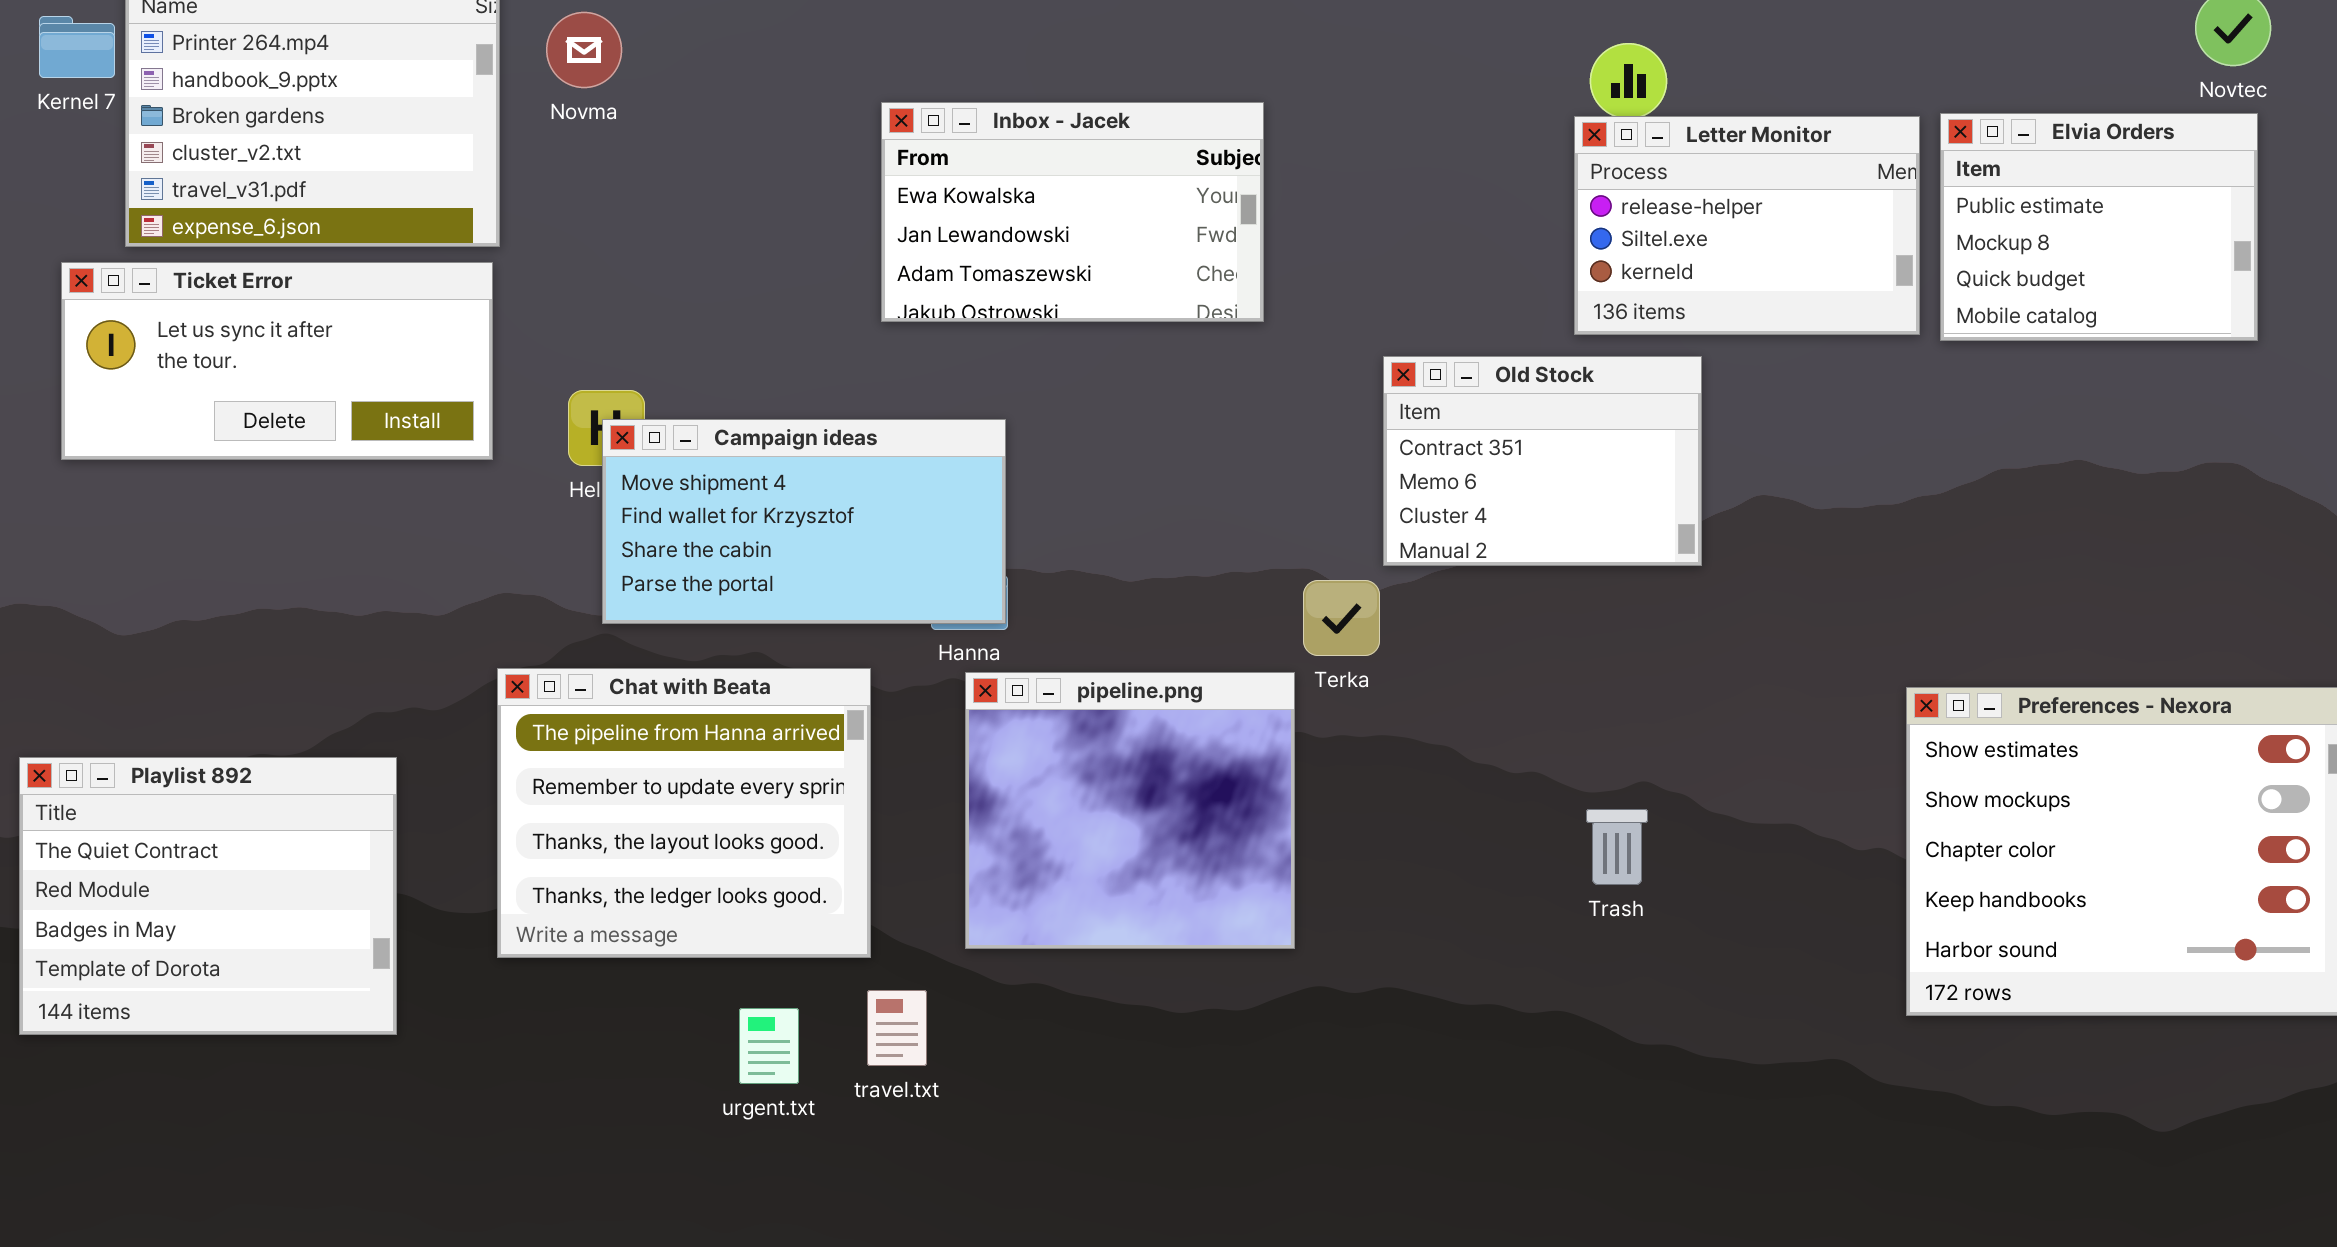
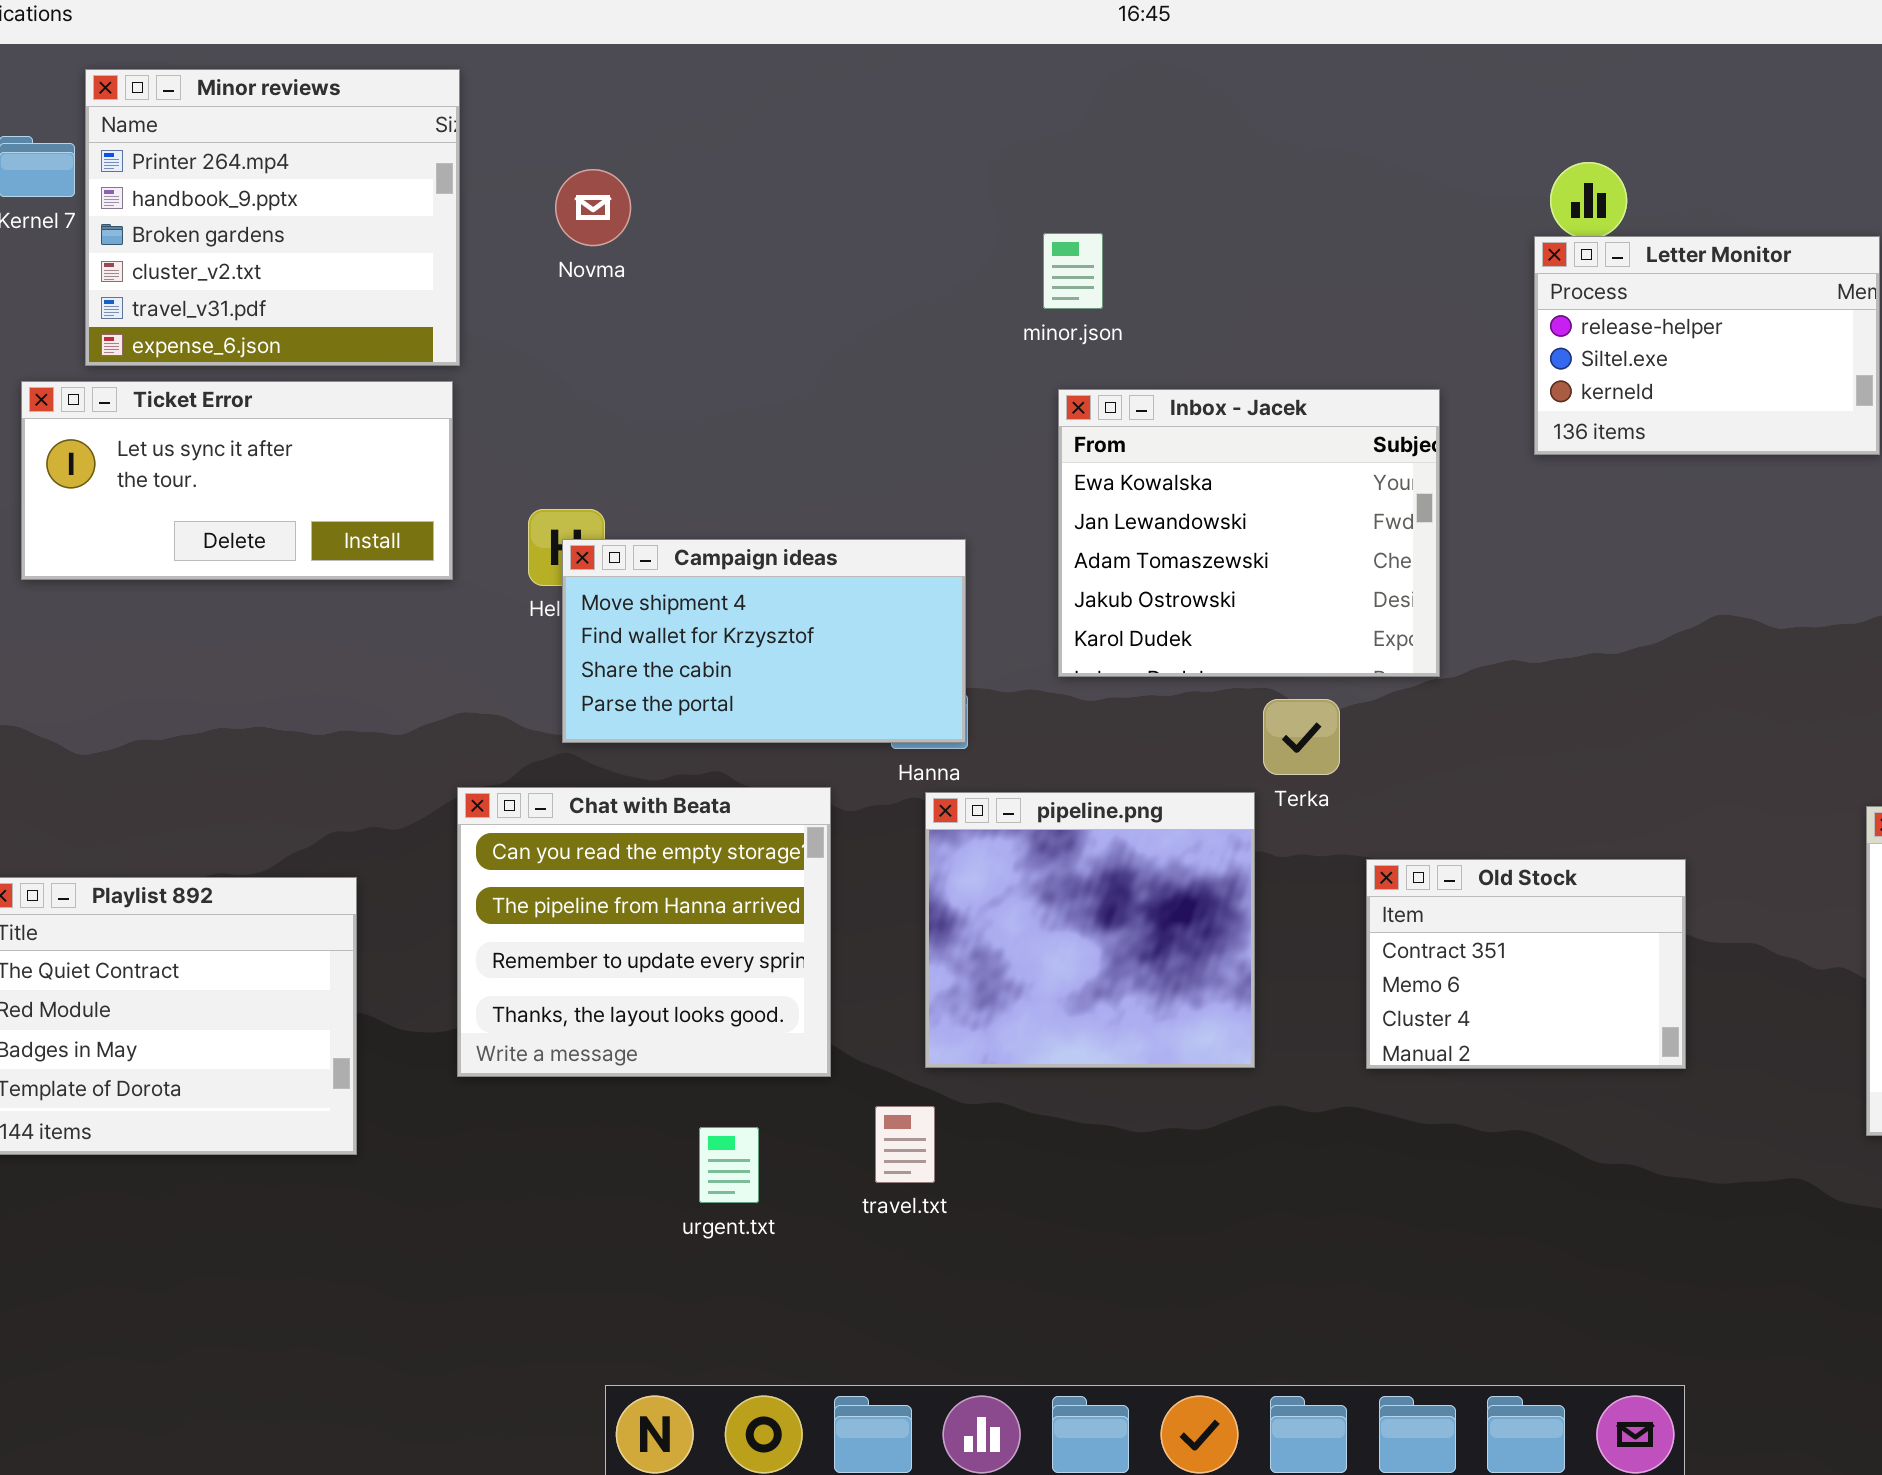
Novma: [546,12,622,88] -> [555,169,631,246], moved
Inbox - Jacek: [881,102,1264,322] -> [1058,389,1440,677], moved, resized
Old Stock: [1383,356,1702,566] -> [1366,859,1686,1069], moved
Chat with Beata: [497,668,871,958] -> [457,787,831,1077], scrolled up 1 row
travel.txt: [867,990,927,1066] -> [875,1106,935,1183], moved

